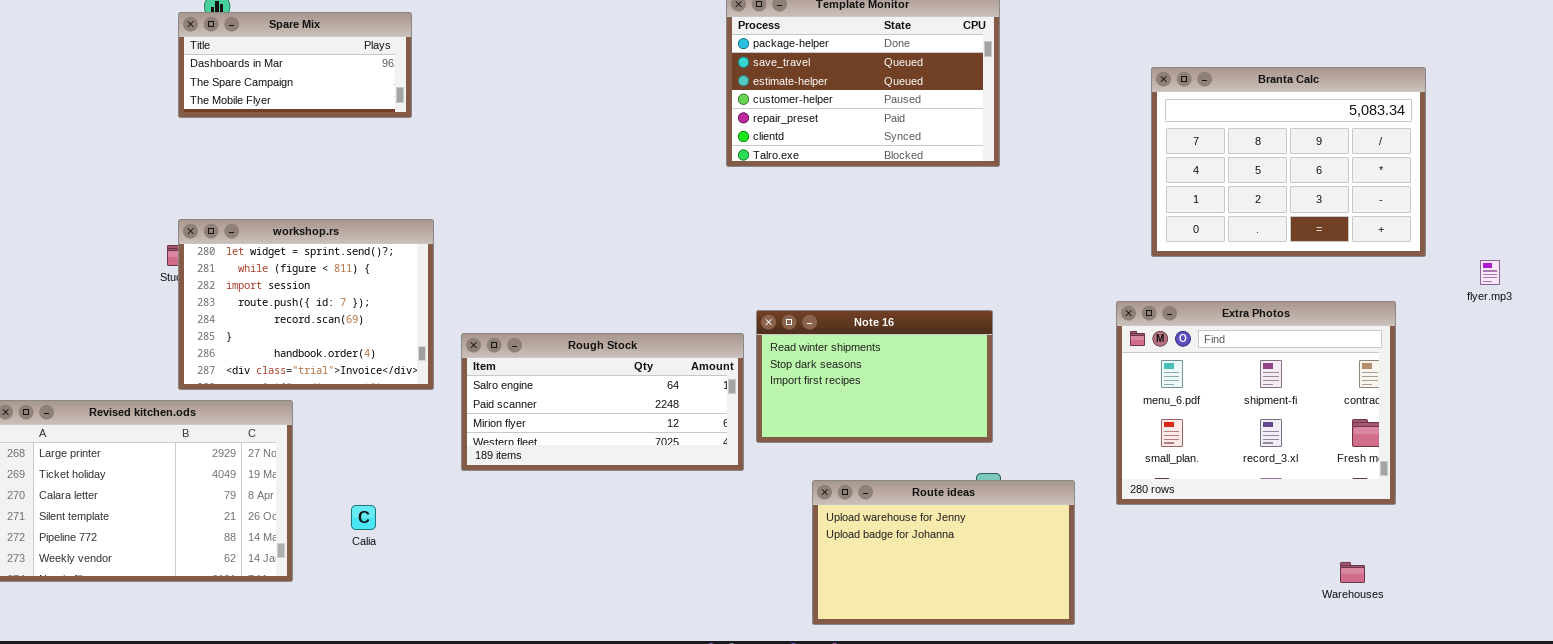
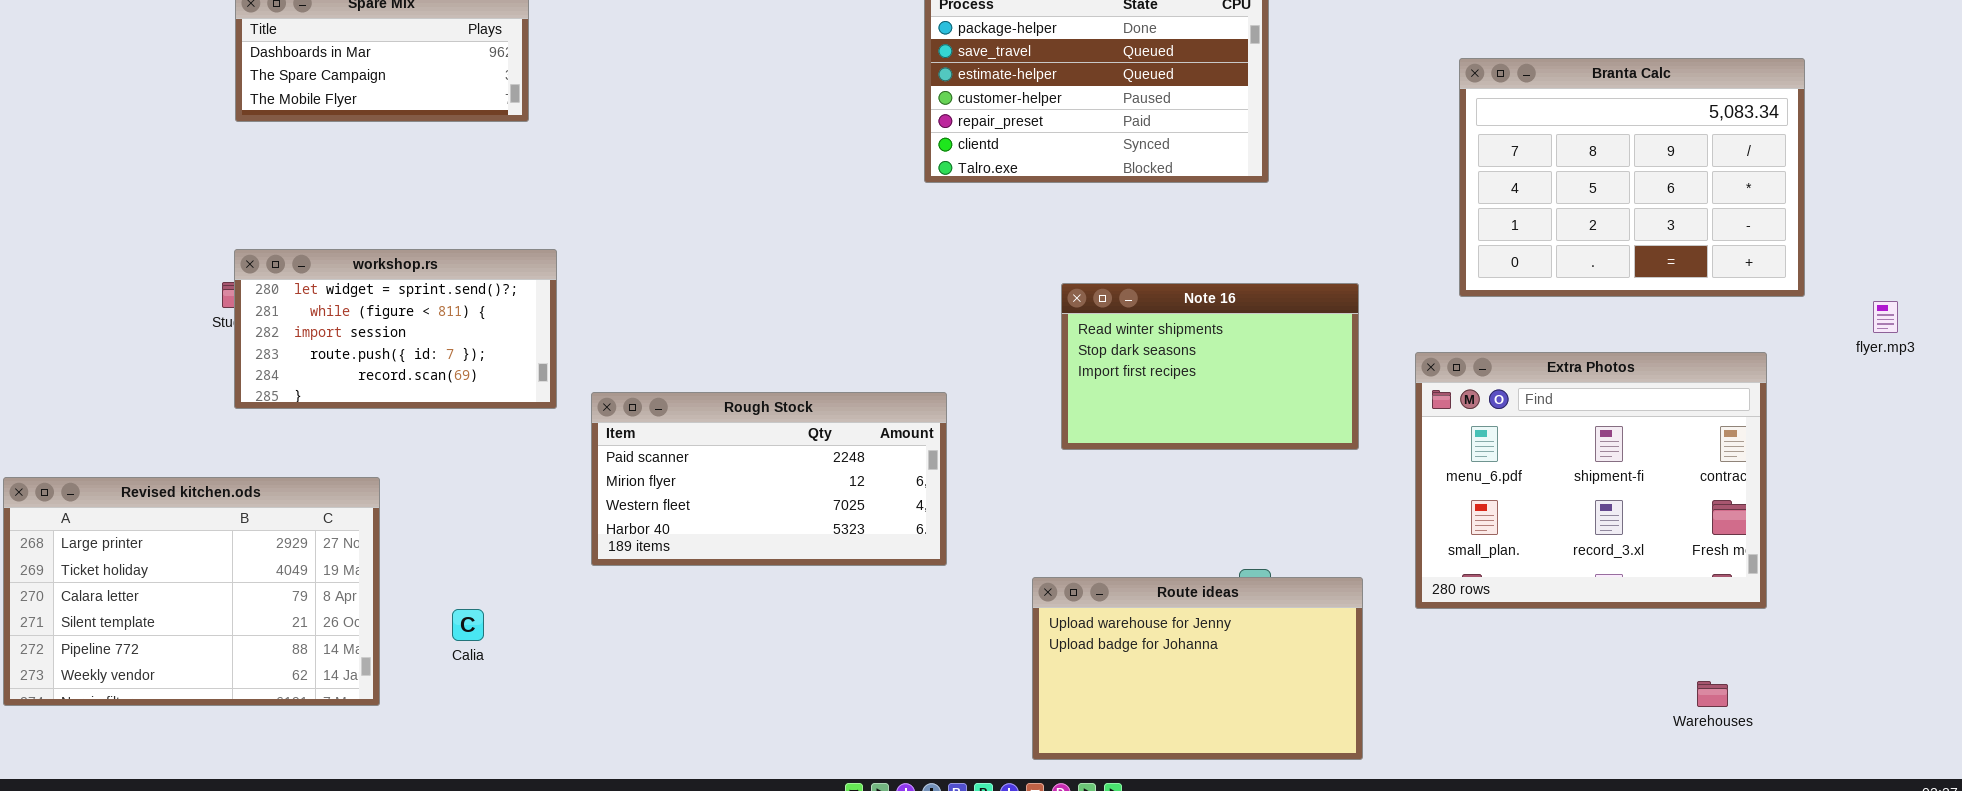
workshop.rs: [178,219,434,390] -> [234,249,557,409], resized
Note 16: [756,310,993,443] -> [1061,283,1359,450], moved
Rough Stock: [461,333,744,471] -> [591,392,947,566], scrolled down 1 row

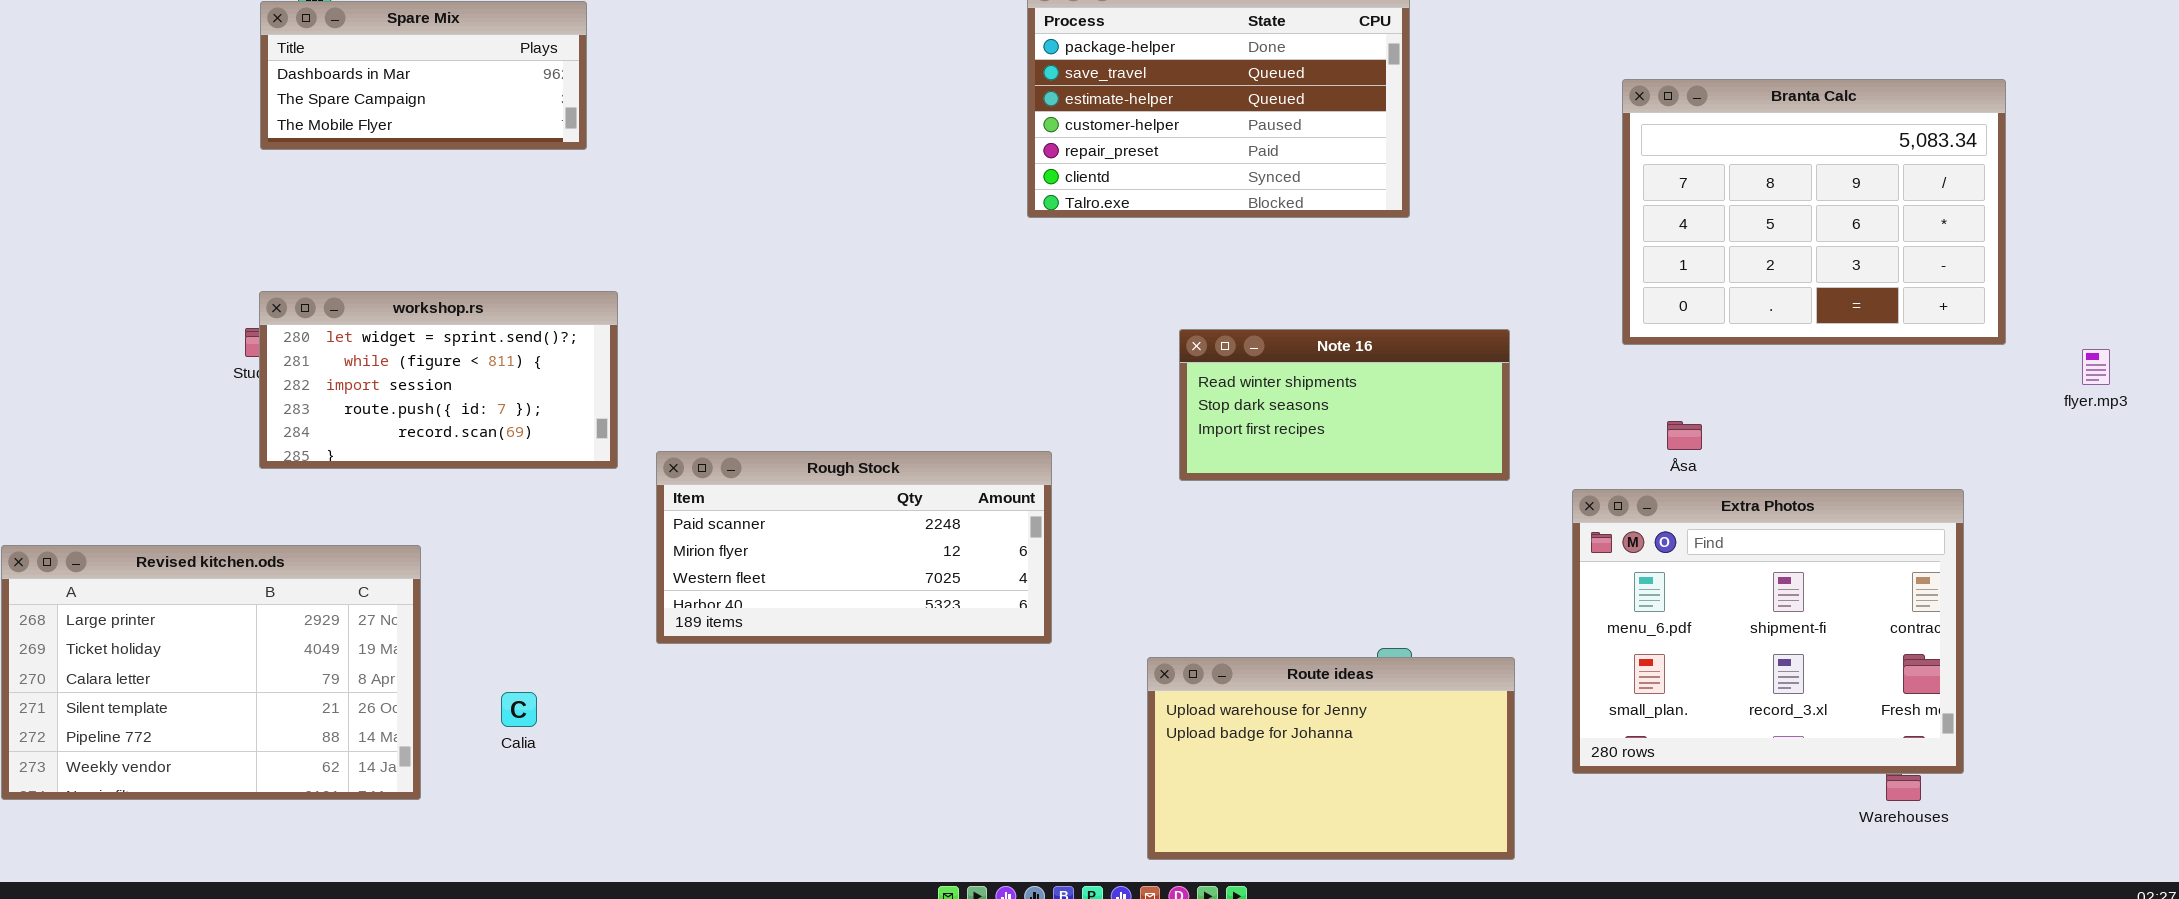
Note 16: [1061,283,1359,450] -> [1179,329,1510,481], resized
Extra Photos: [1415,352,1767,609] -> [1572,489,1964,774], moved

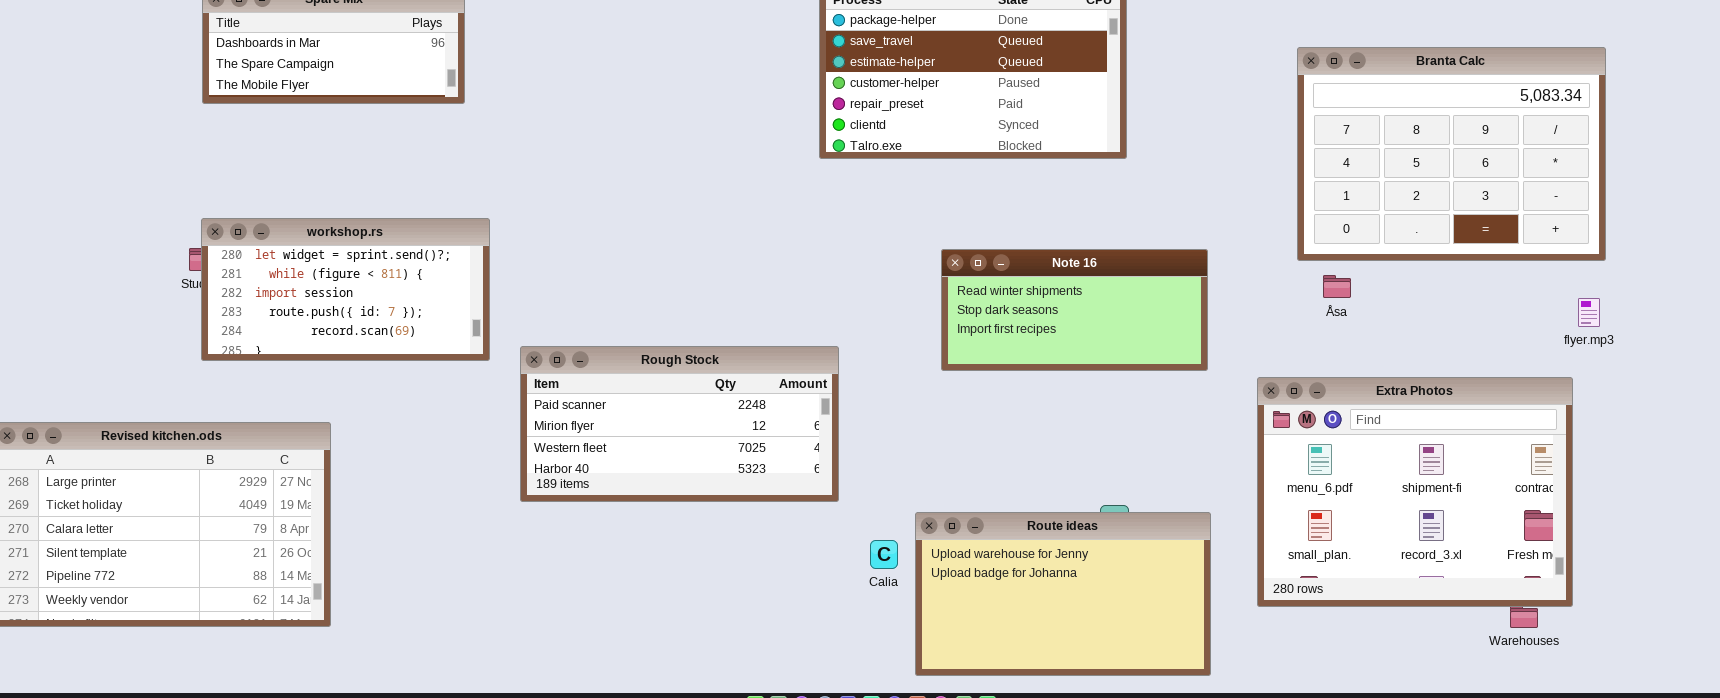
flyer.mp3: [2082,349,2110,385] -> [1578,298,1600,327], moved
Åsa: [1667,421,1702,450] -> [1323,275,1351,298], moved
Calia: [501,692,537,727] -> [870,540,898,569], moved

